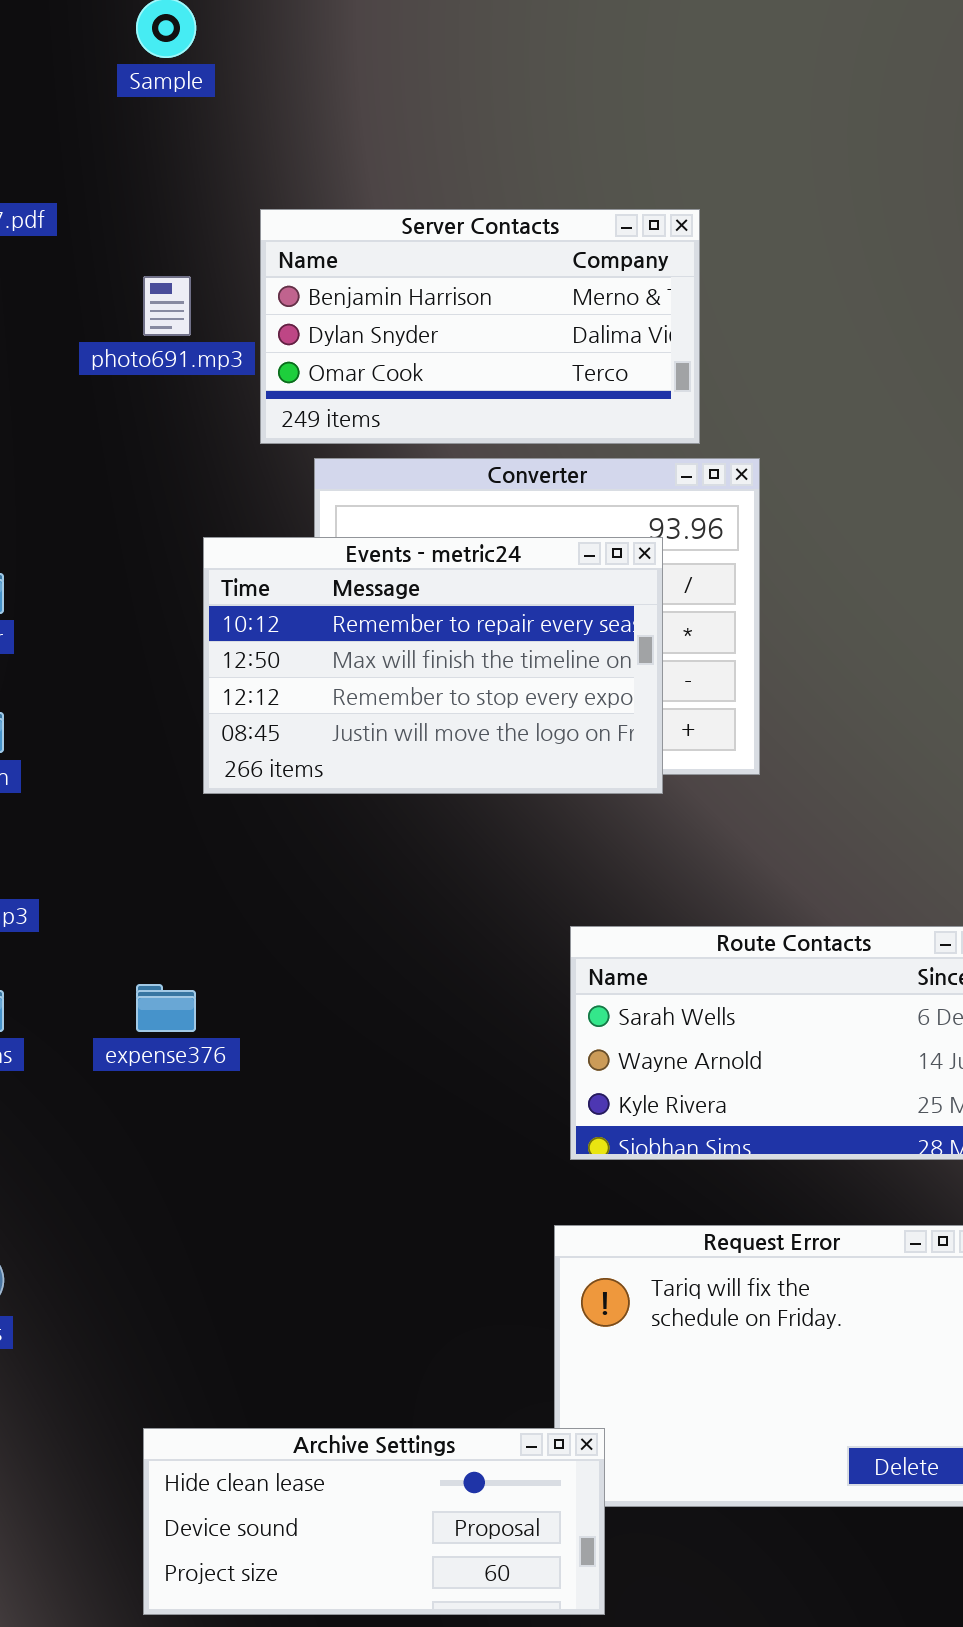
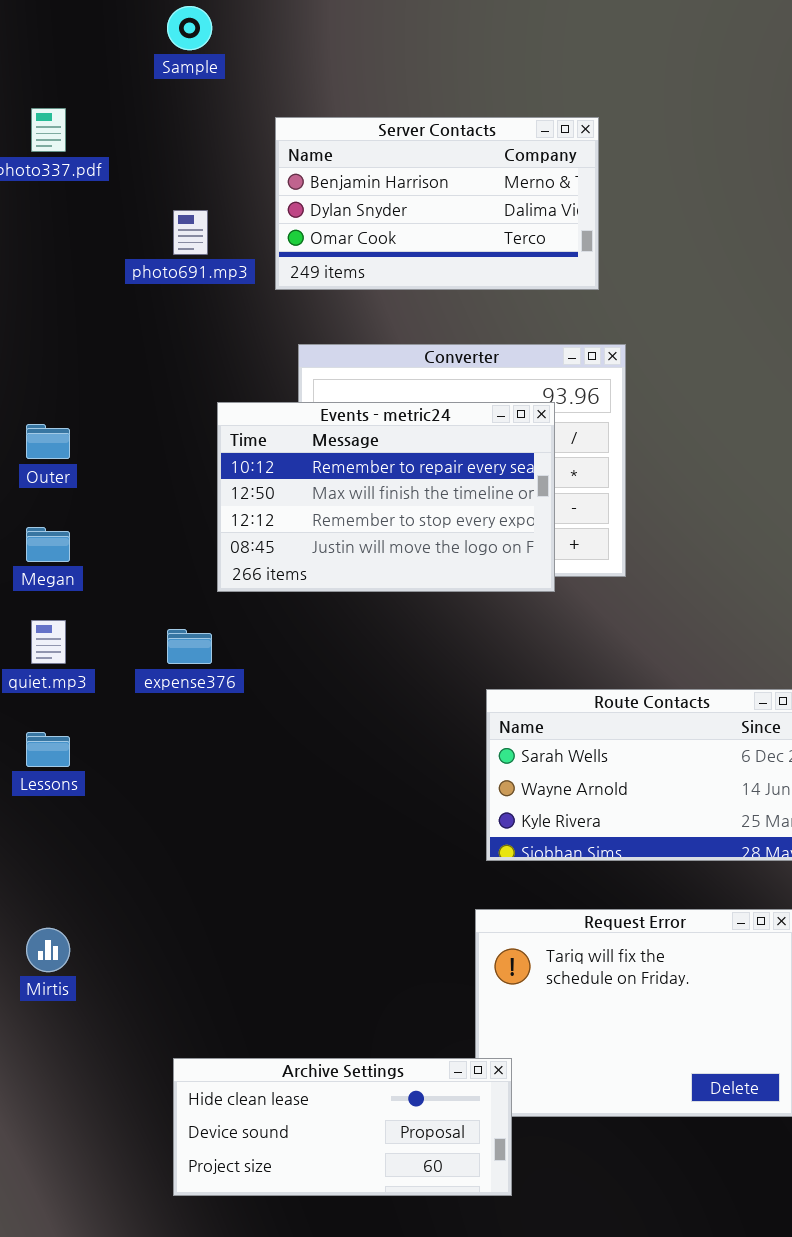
Server Contacts: [260,209,700,444] -> [275,117,599,290], moved
expense376: [136,984,196,1032] -> [167,629,212,664], moved

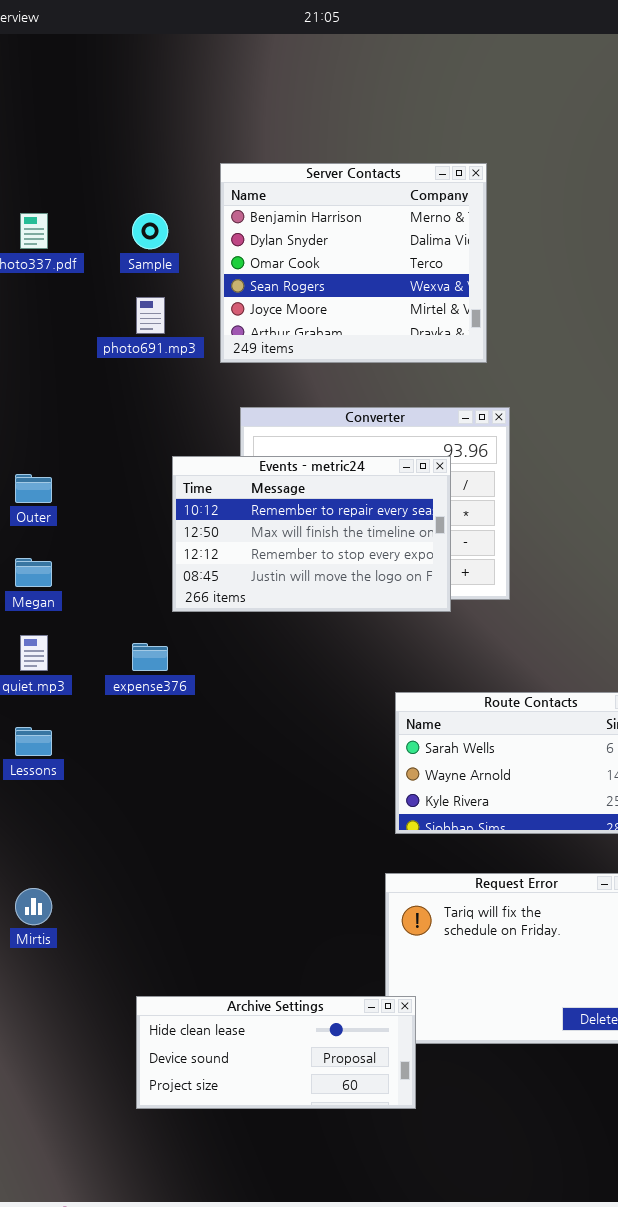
Sample: [167,6,212,50] -> [132,213,168,249], moved
Server Contacts: [275,117,599,290] -> [220,163,487,363], resized

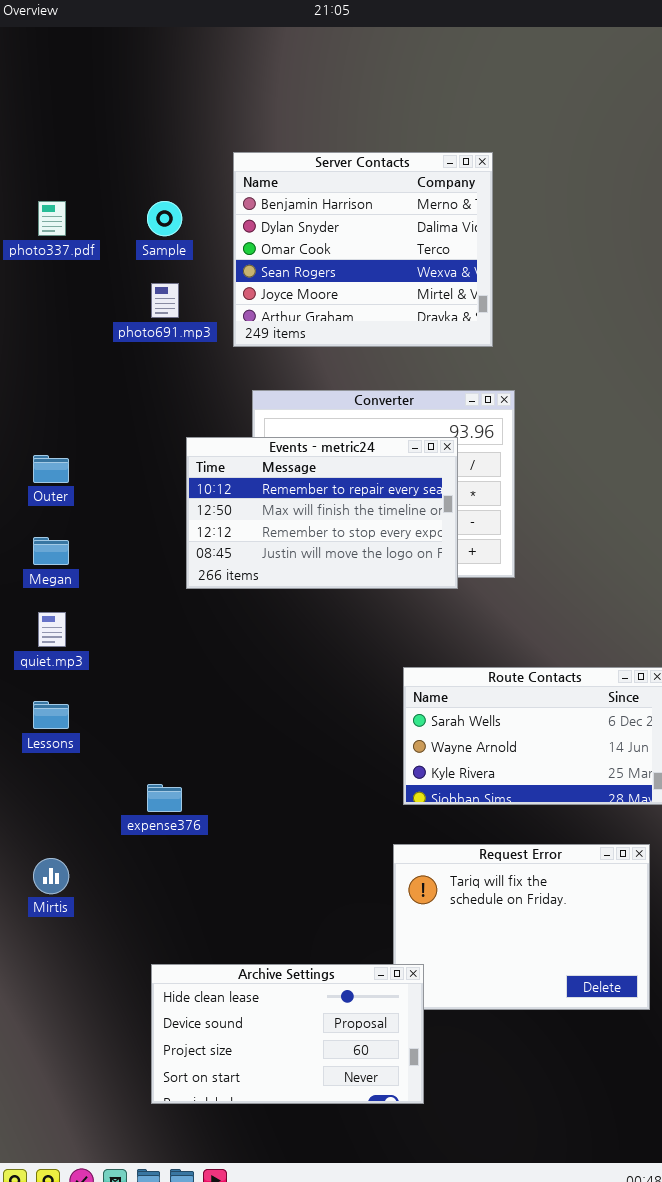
expense376: [132,643,168,671] -> [147,784,182,812], moved
Archive Settings: [136,996,416,1109] -> [151,964,424,1104], resized

